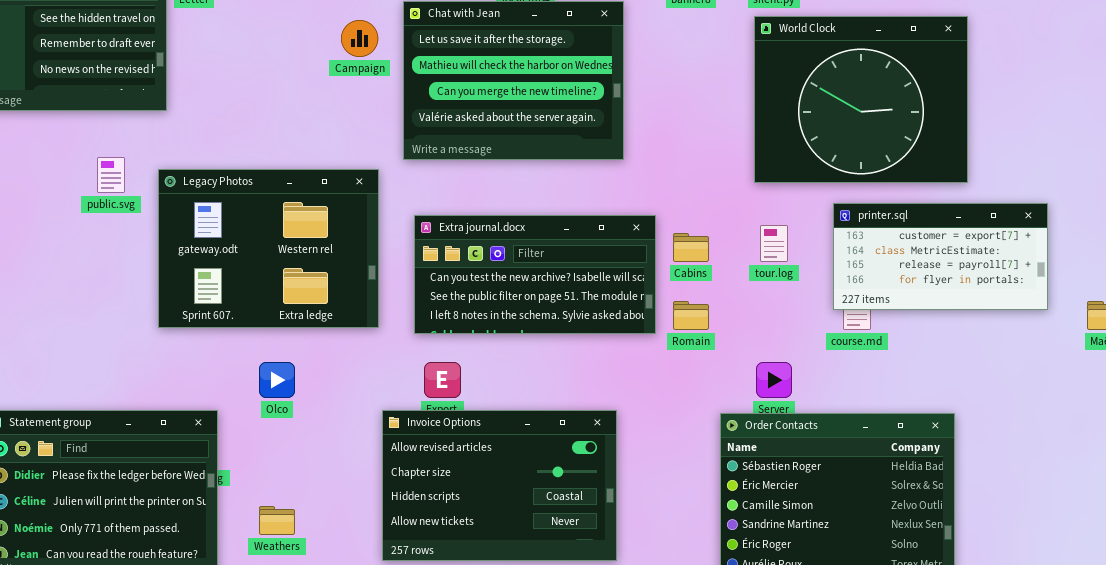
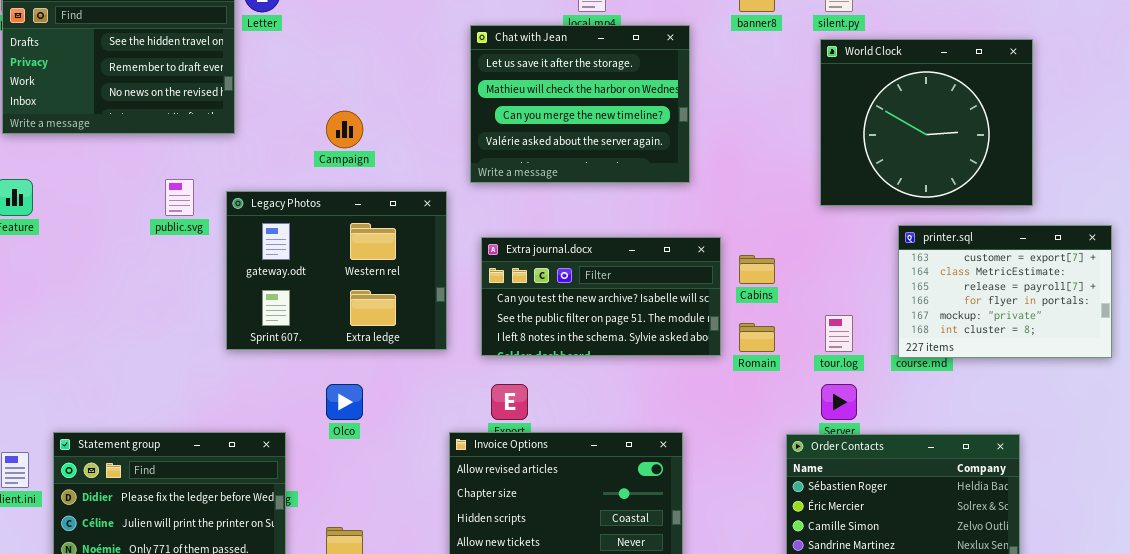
Campaign: [341,20,378,57] -> [326,111,363,148], moved
printer.sql: [833,203,1048,310] -> [898,225,1112,358], resized
tour.log: [760,225,788,262] -> [825,315,853,352], moved

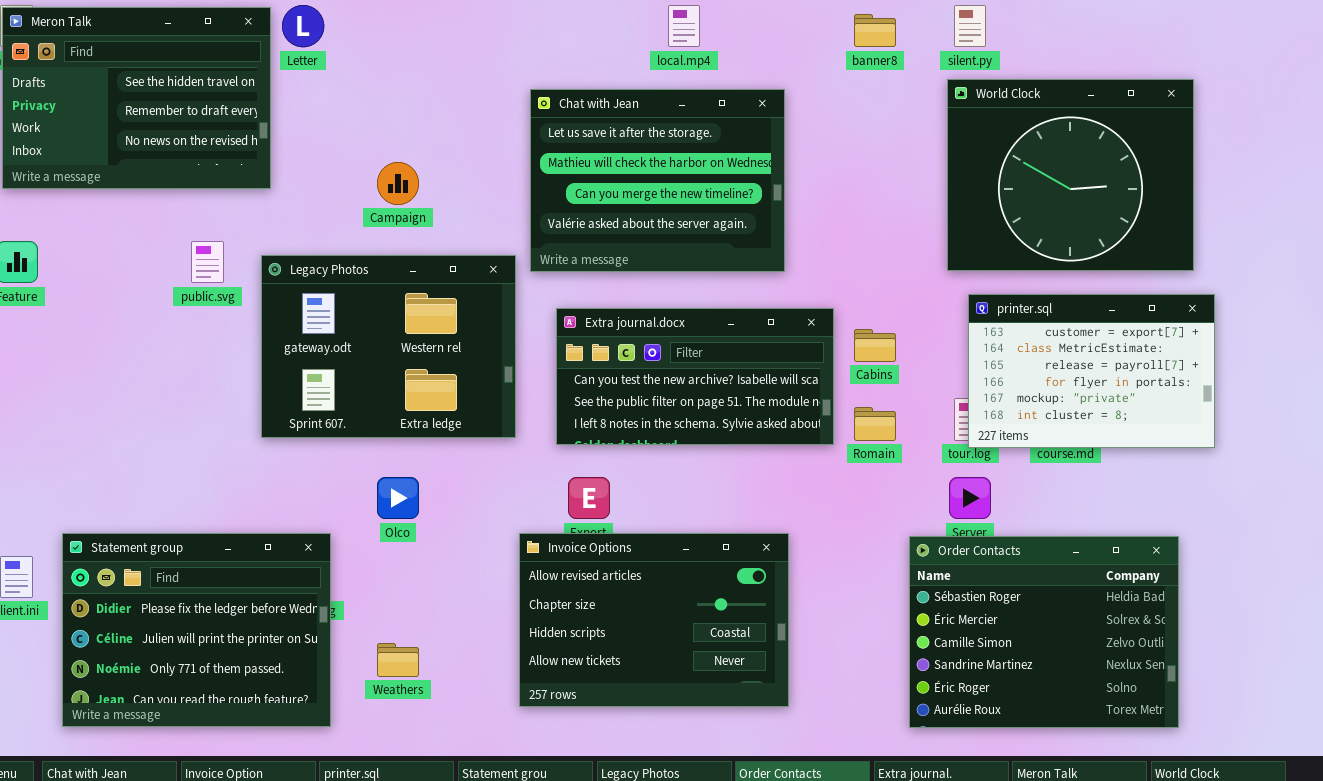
Chat with Jean: [470,25,690,183] -> [530,89,785,272], moved
printer.sql: [898,225,1112,358] -> [968,294,1215,448], moved

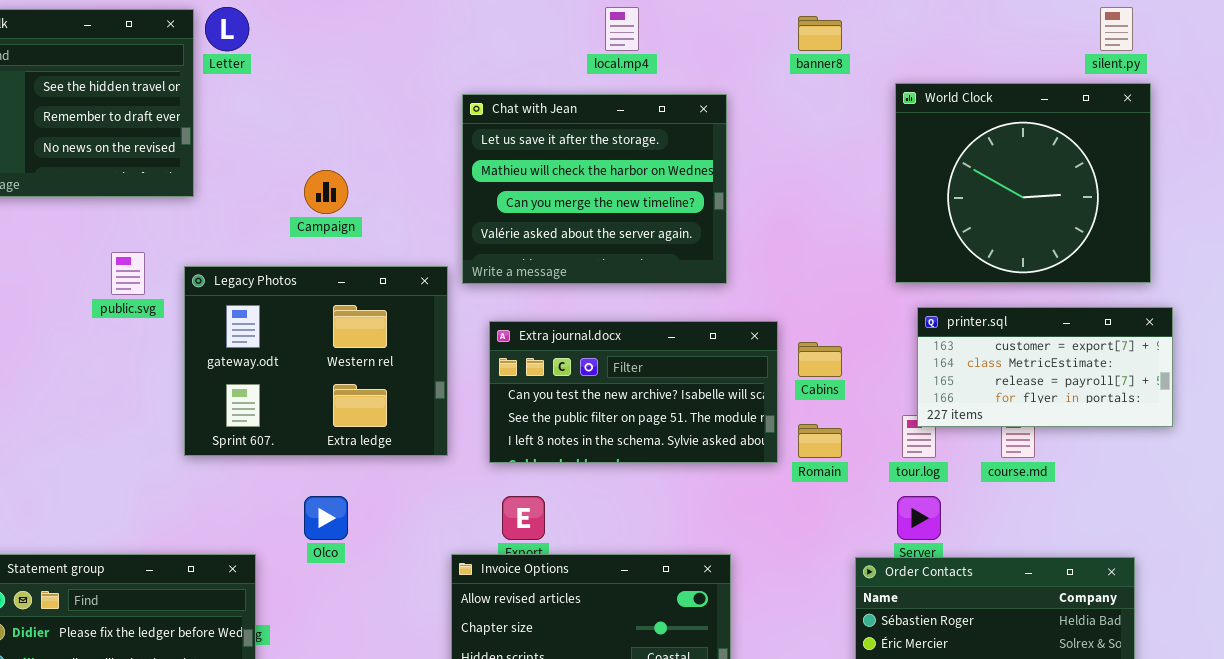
silent.py: [954,5,986,47] -> [1100,7,1133,51], moved
printer.sql: [968,294,1215,448] -> [917,307,1173,427], resized

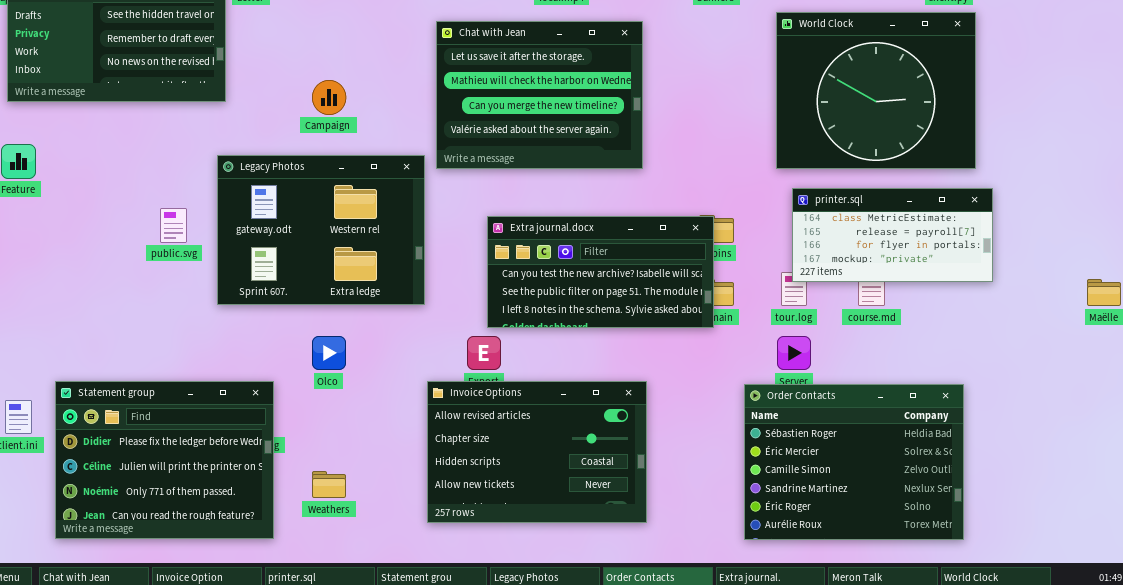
public.svg: [111,252,145,295] -> [160,208,187,243], moved
printer.sql: [917,307,1173,427] -> [792,188,993,282], scrolled down 1 row
Extra journal.docx: [489,321,778,463] -> [487,216,714,328], moved

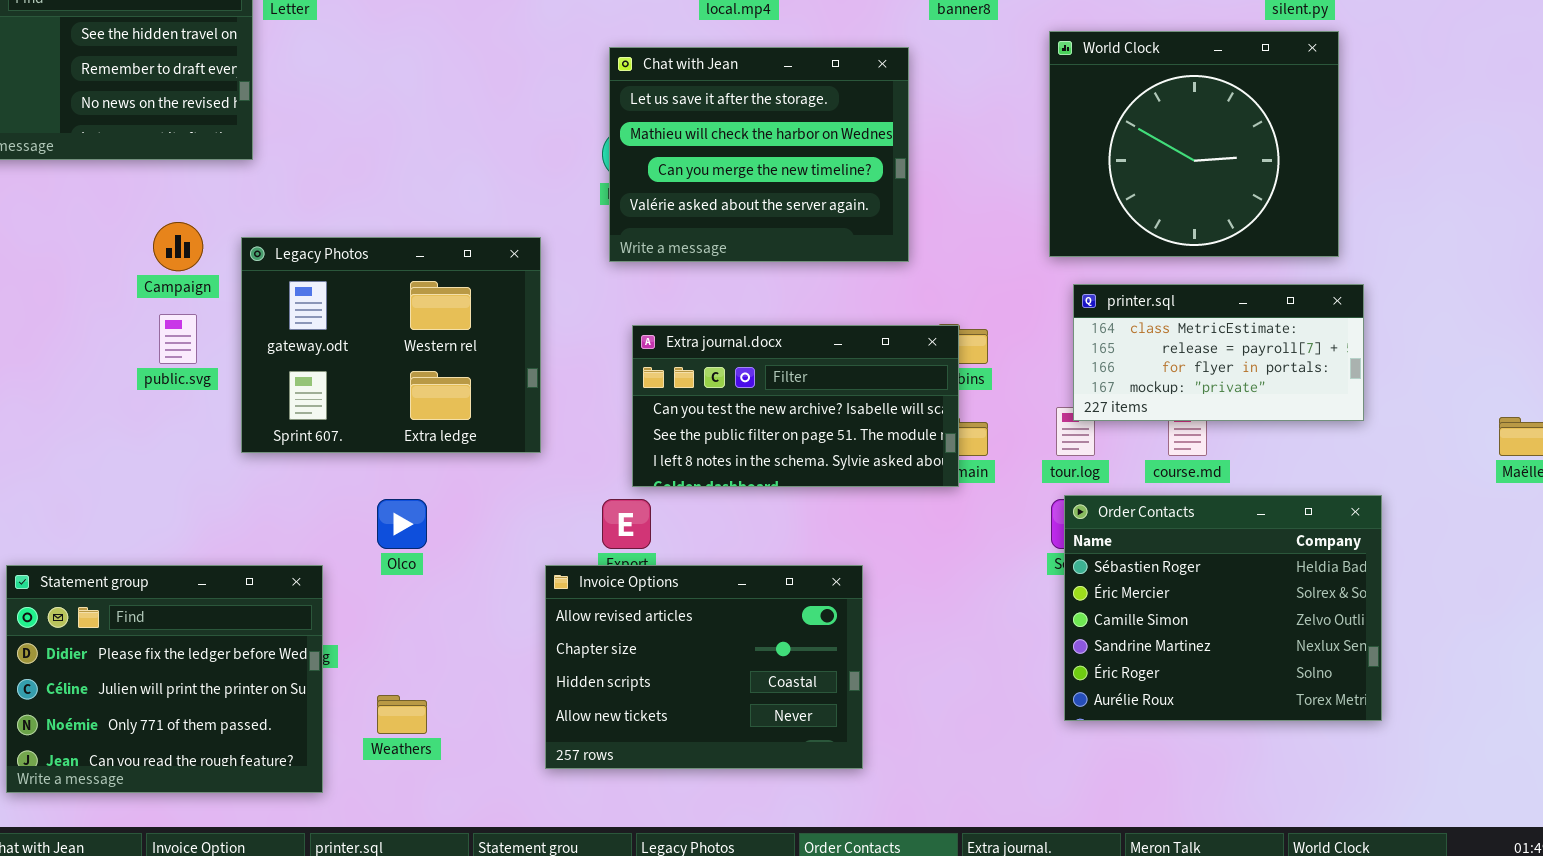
Chat with Jean: [436,21,643,169] -> [609,47,909,262], moved
Campaign: [312,80,346,115] -> [153,222,203,271], moved
Order Contacts: [744,384,964,540] -> [1064,495,1382,721], moved

